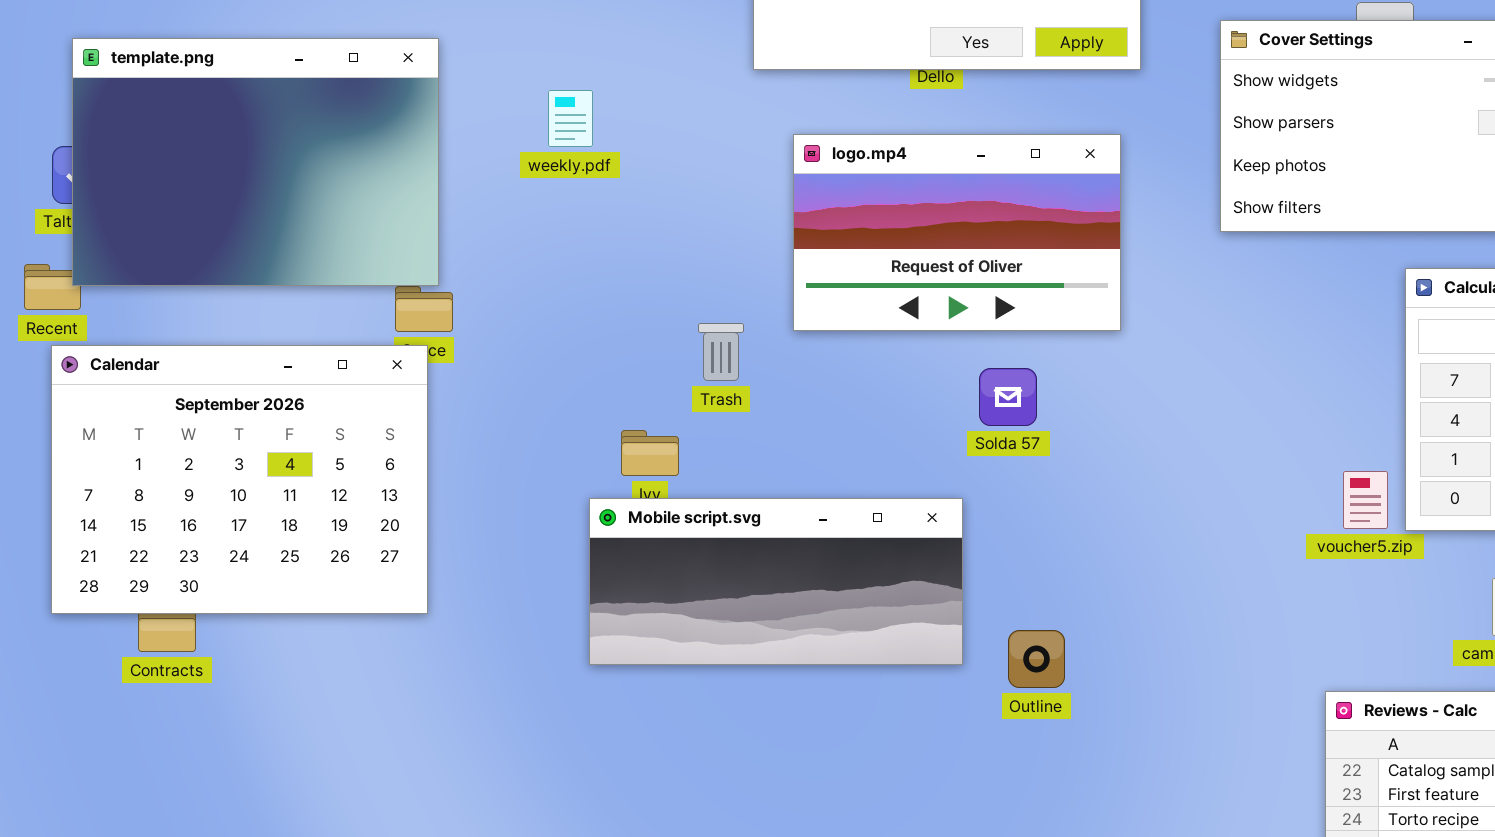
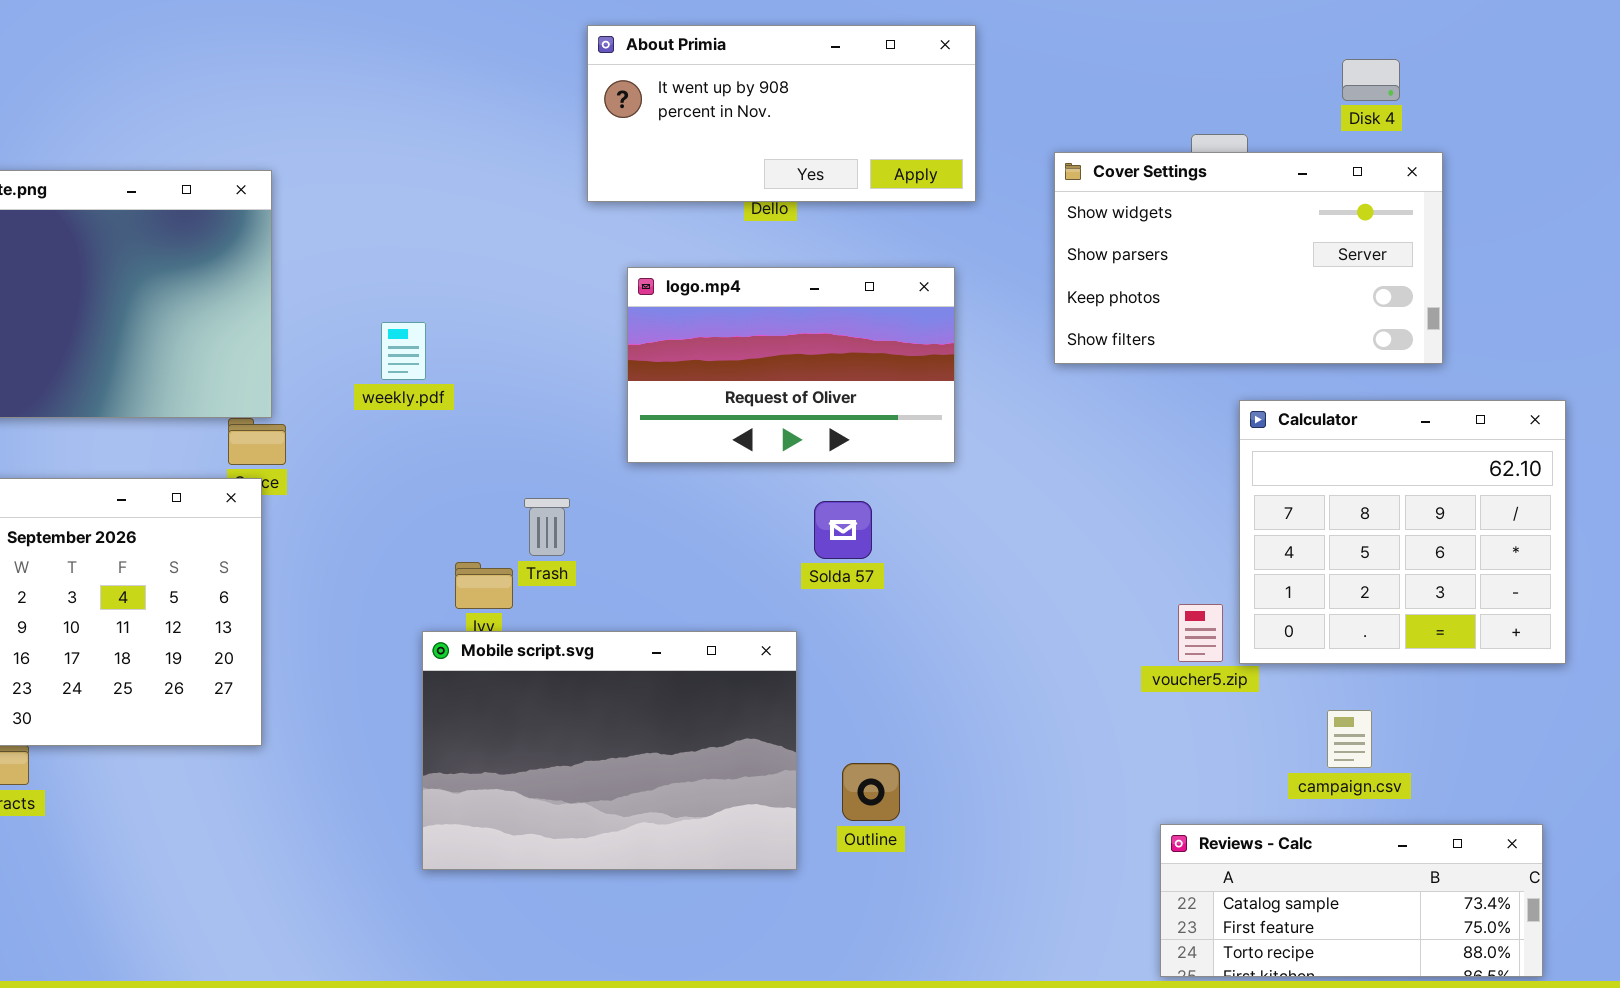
weekly.pdf: [548,90,593,147] -> [381,322,426,380], moved
Trash: [698,323,744,381] -> [524,498,570,556], moved
Mobile script.svg: [589,498,963,665] -> [422,631,797,870], resized

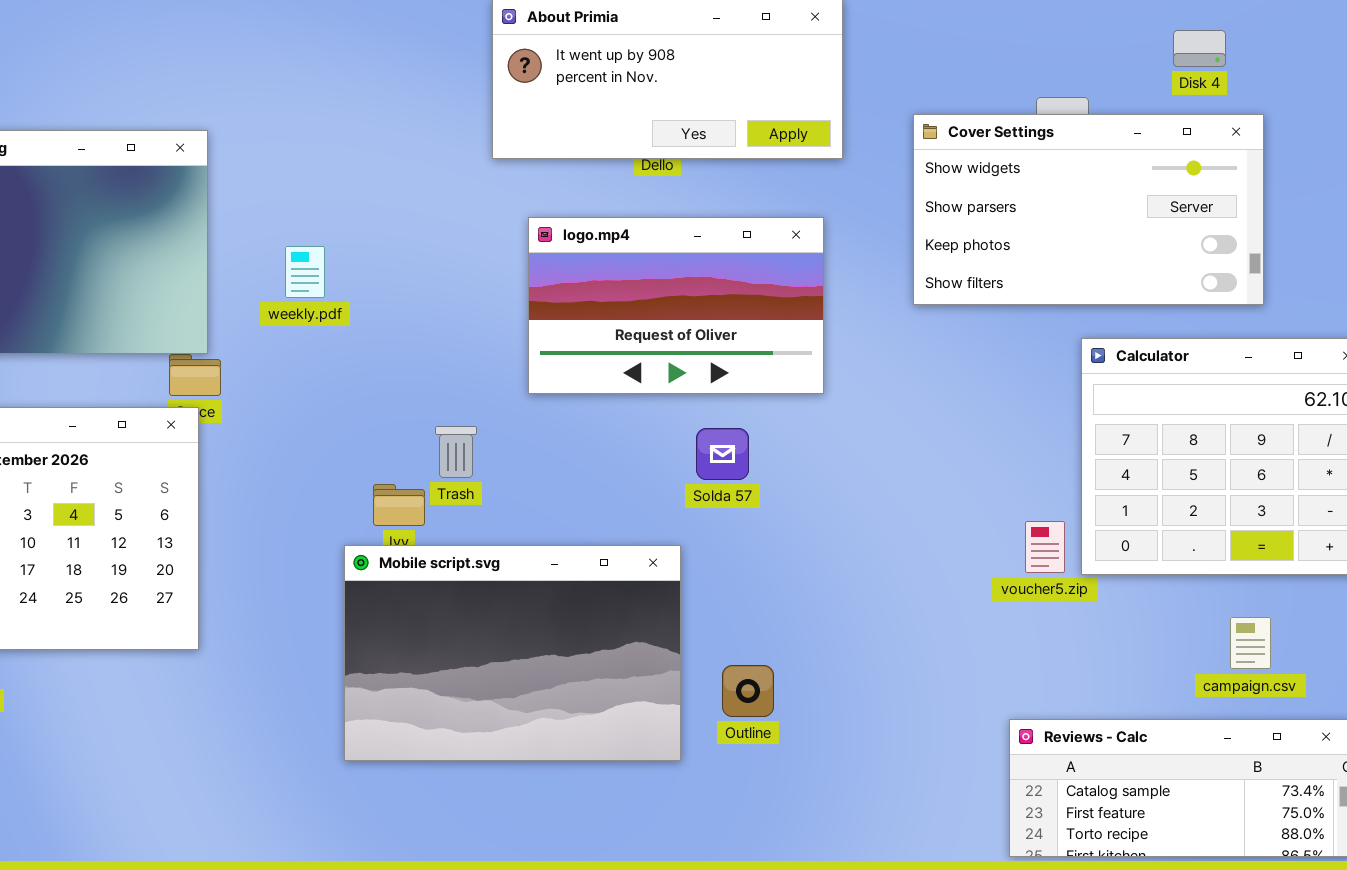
weekly.pdf: [381,322,426,380] -> [285,246,325,298], moved
campaign.csv: [1327,710,1372,768] -> [1230,617,1271,669], moved

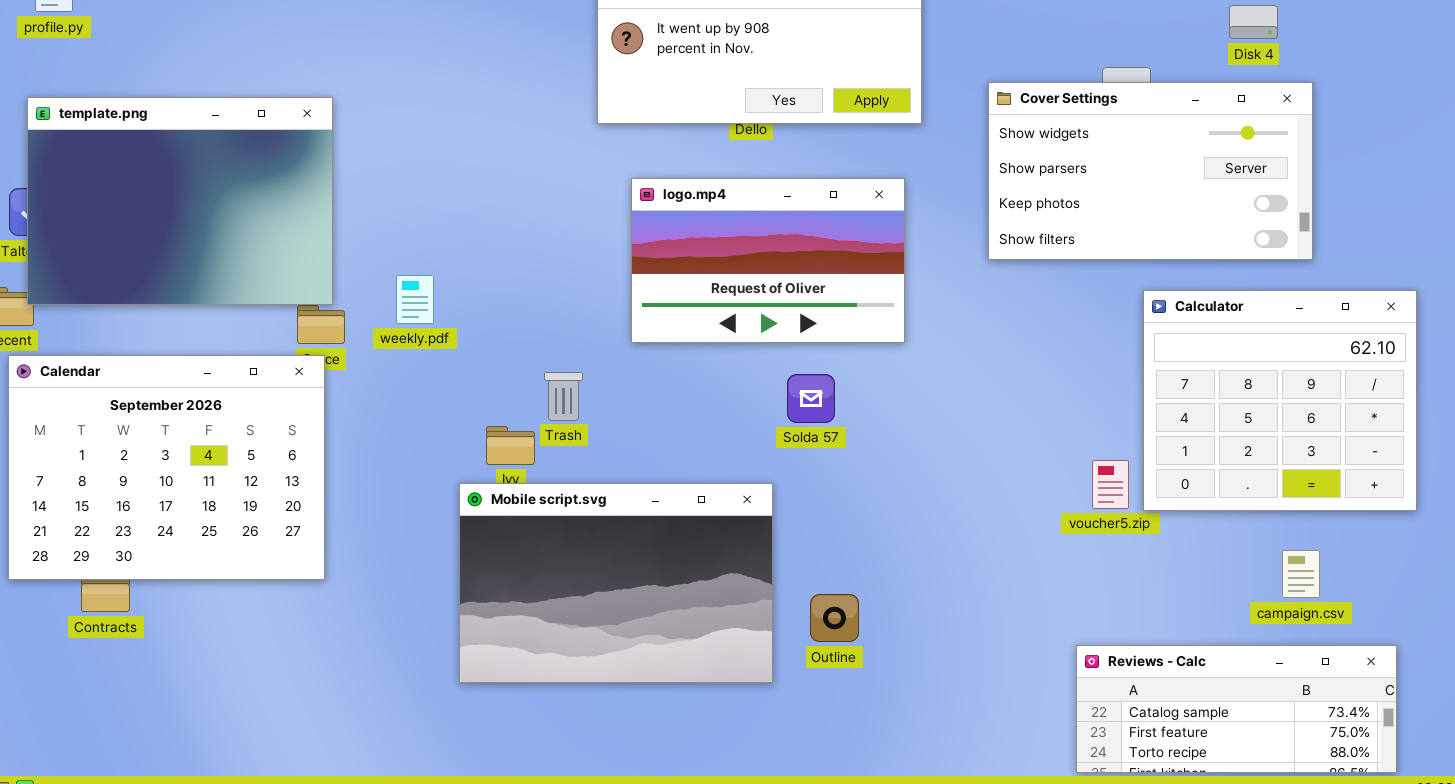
weekly.pdf: [285,246,325,298] -> [396,275,434,324], moved

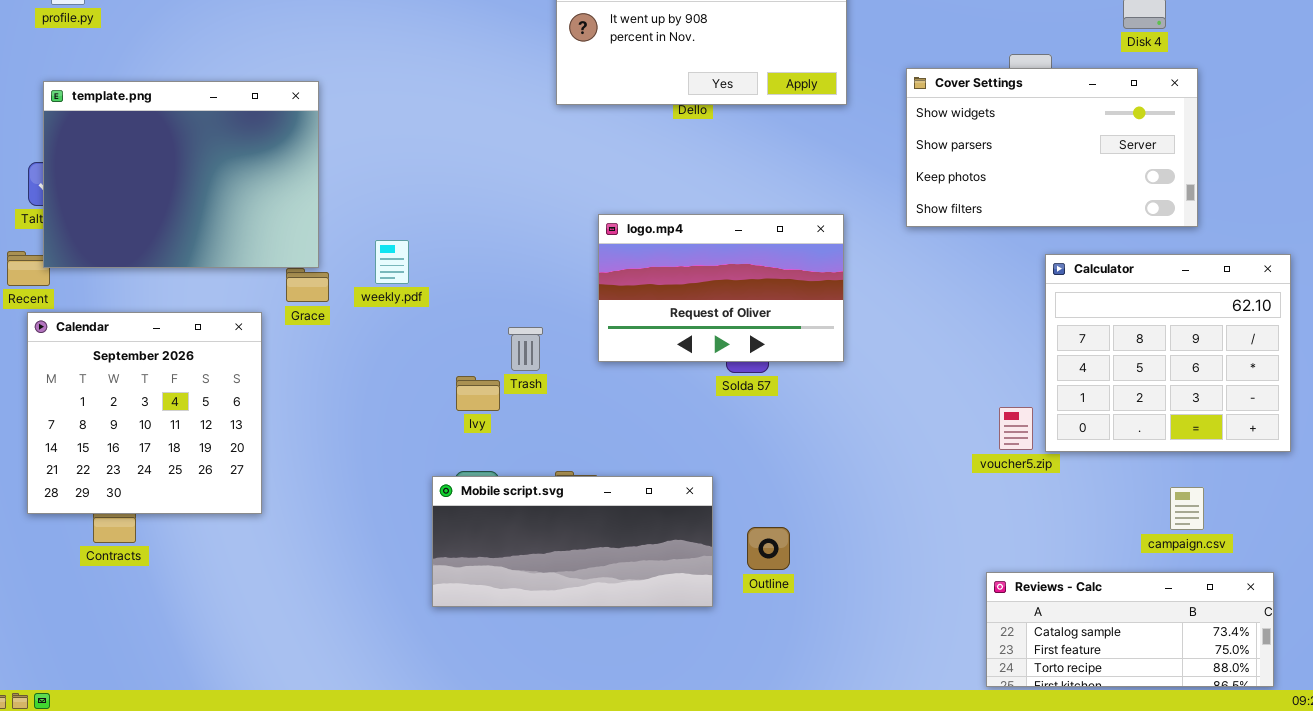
logo.mp4: [631,178,905,343] -> [598,214,844,362], moved
Calendar: [8,355,325,580] -> [27,312,262,514], resized
Mobile script.svg: [459,483,773,683] -> [432,476,713,607], resized

